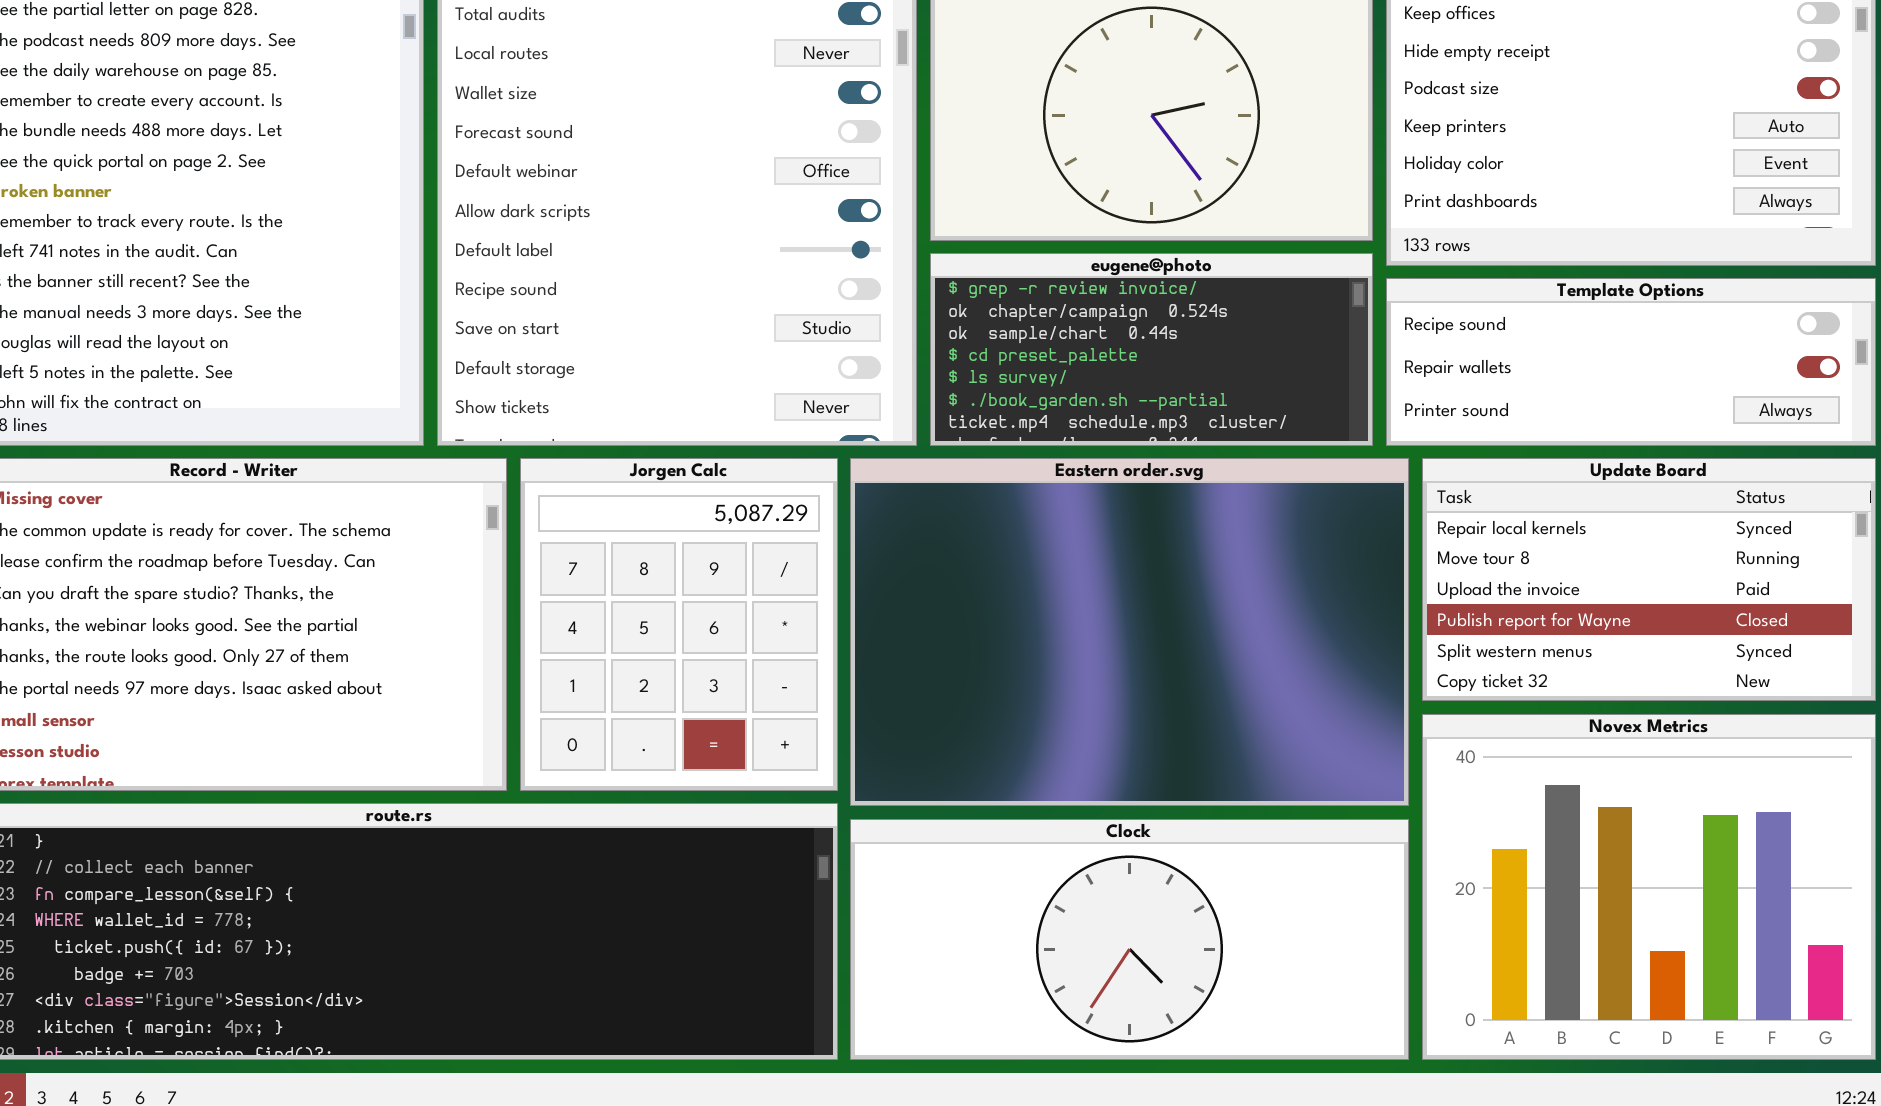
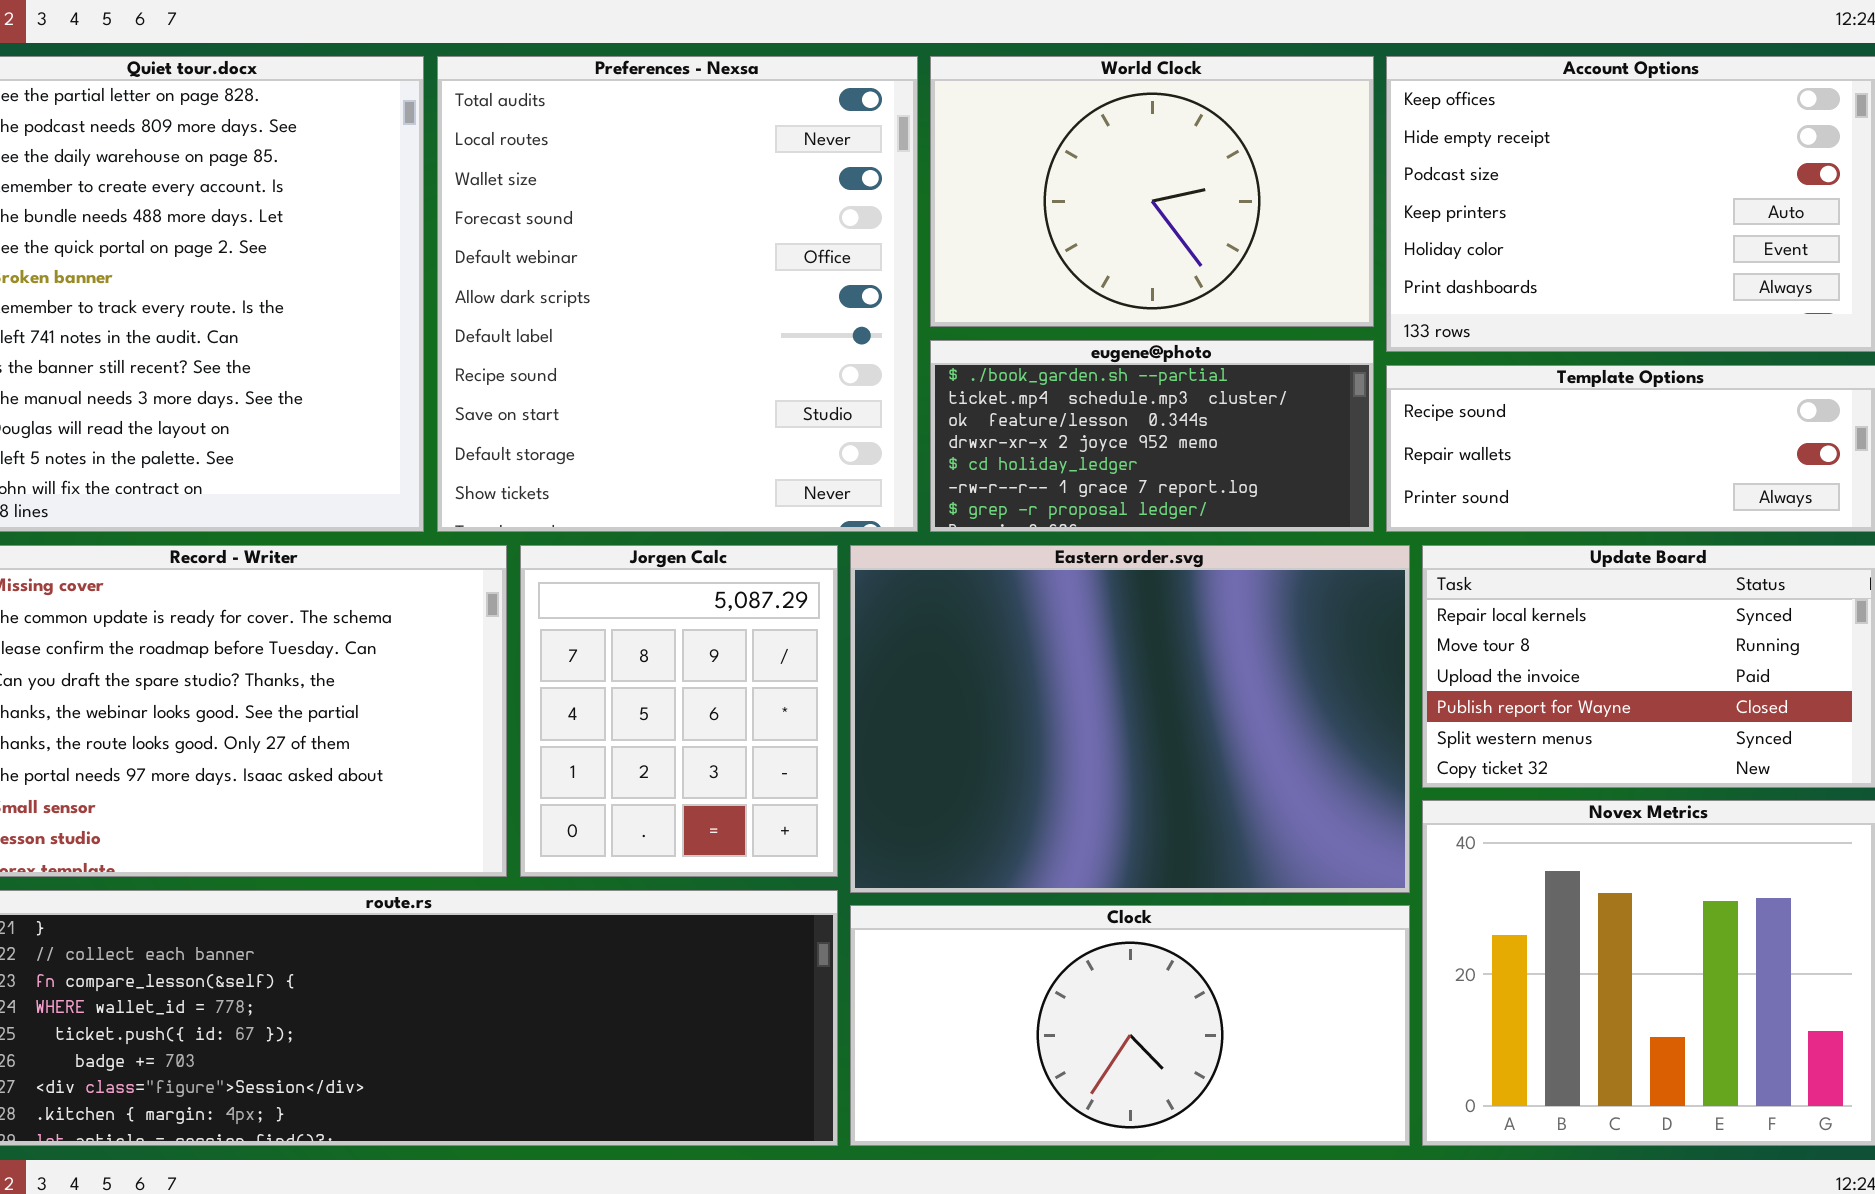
eugene@photo: [930,253,1373,446] -> [930,340,1374,532], scrolled down 5 rows

